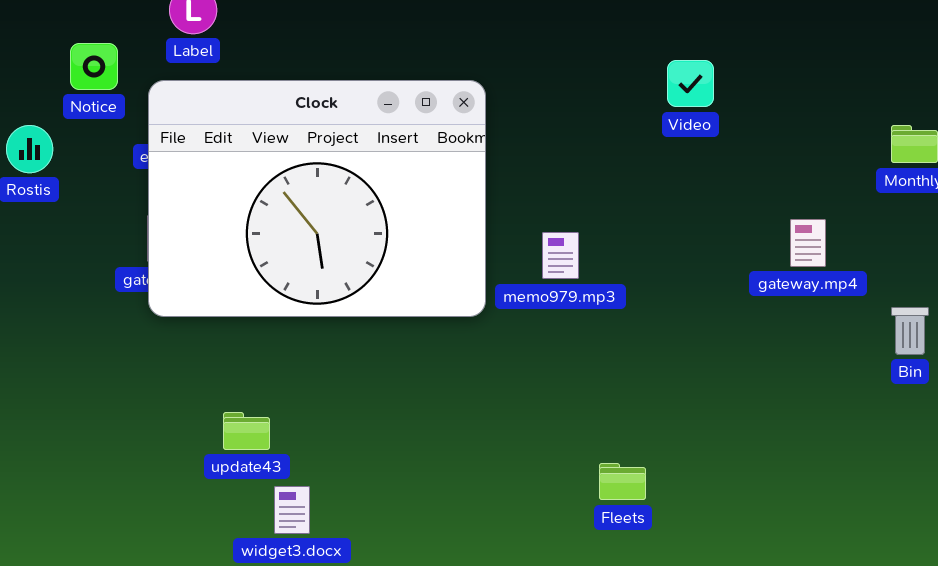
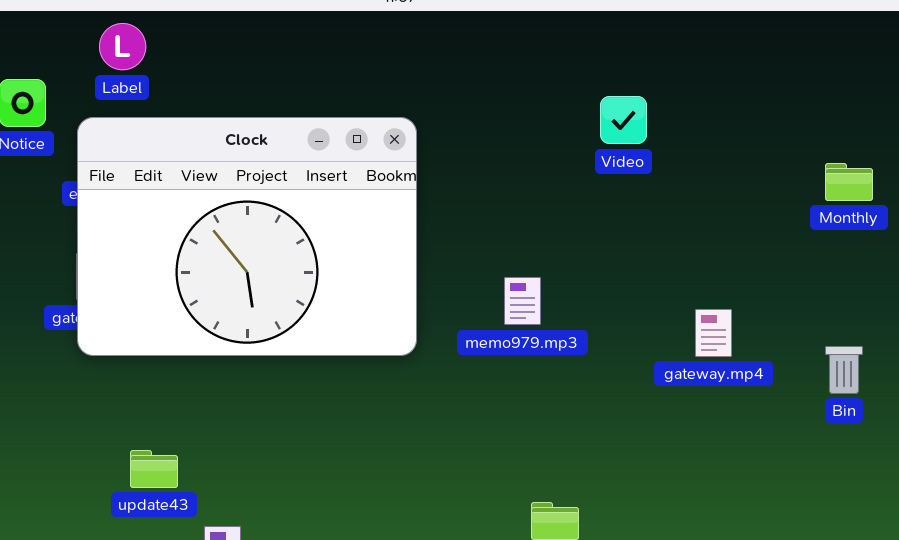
gateway.mp4: [790,219,826,267] -> [695,309,732,357], moved
memo979.mp3: [542,232,579,279] -> [504,277,541,325], moved
update43: [223,412,270,450] -> [130,450,178,488], moved

